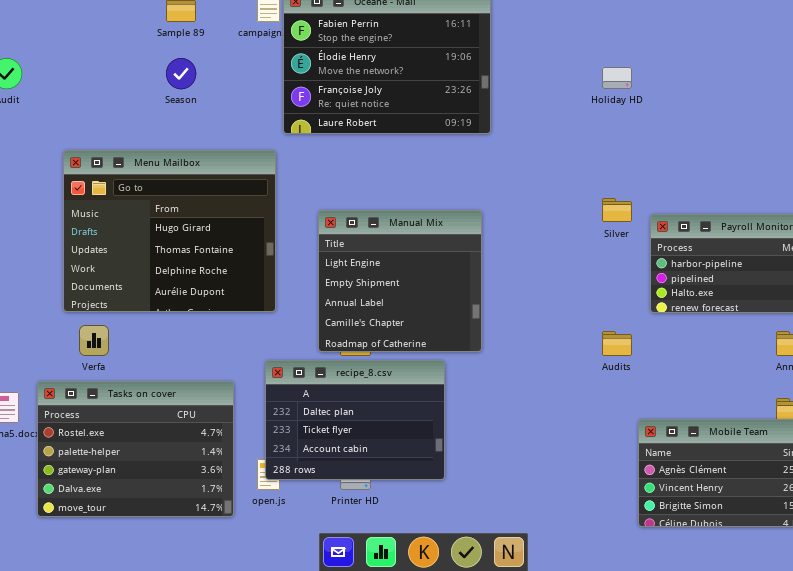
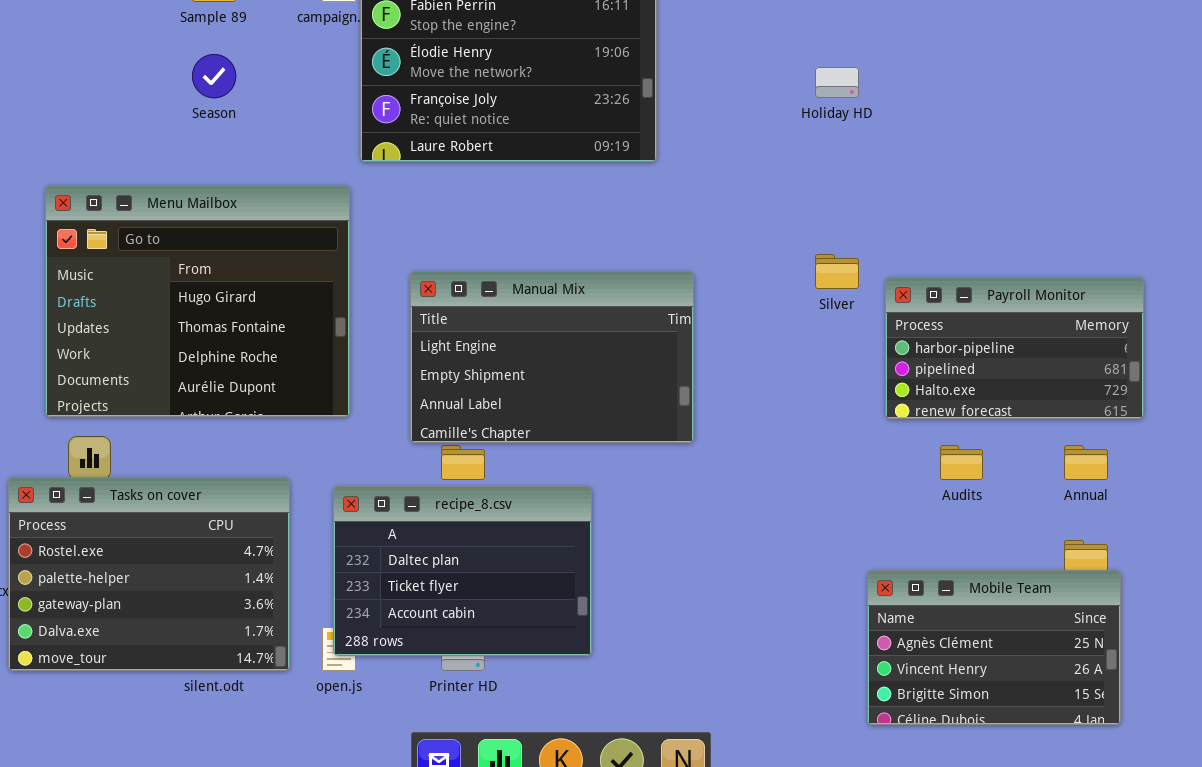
Manual Mix: [318,210,482,352] -> [410,271,694,443], resized
Audits: [602,331,632,356] -> [940,445,983,480], moved
Tasks on cover: [37,381,234,517] -> [8,477,290,671], moved

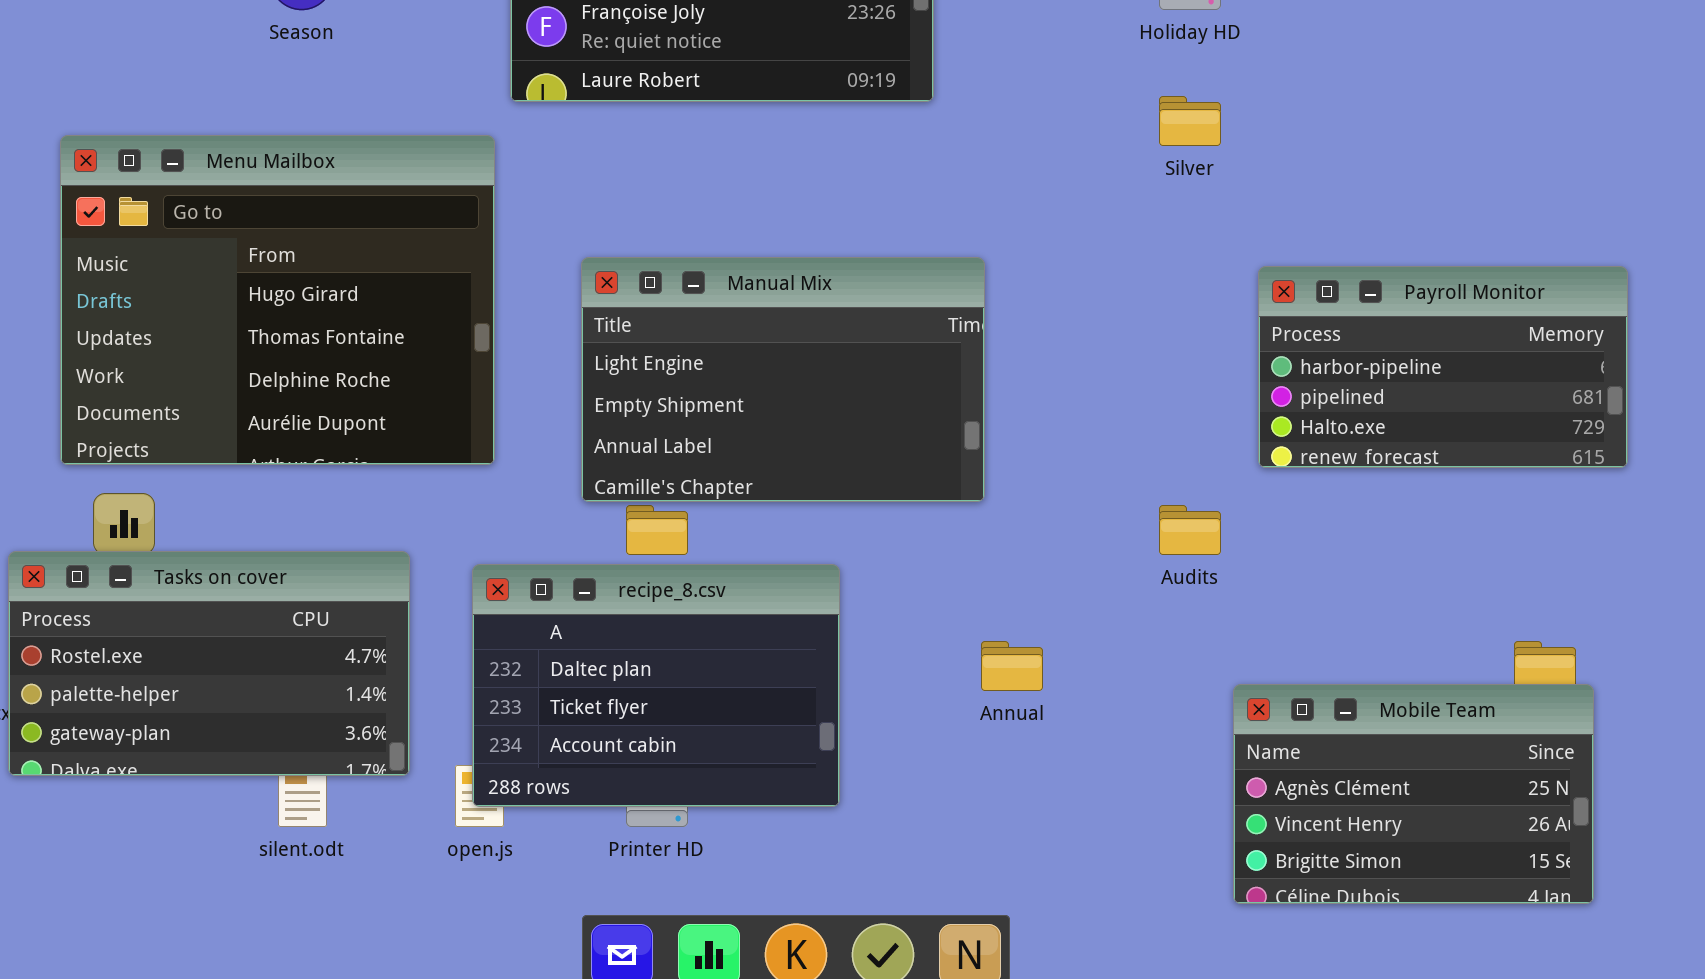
Silver: [815,254,859,289] -> [1159,96,1221,146], moved
Audits: [940,445,983,480] -> [1159,505,1221,555], moved
Annual: [1064,445,1108,480] -> [981,641,1043,691], moved
Tasks on cover: [8,477,290,671] -> [8,551,410,776], resized

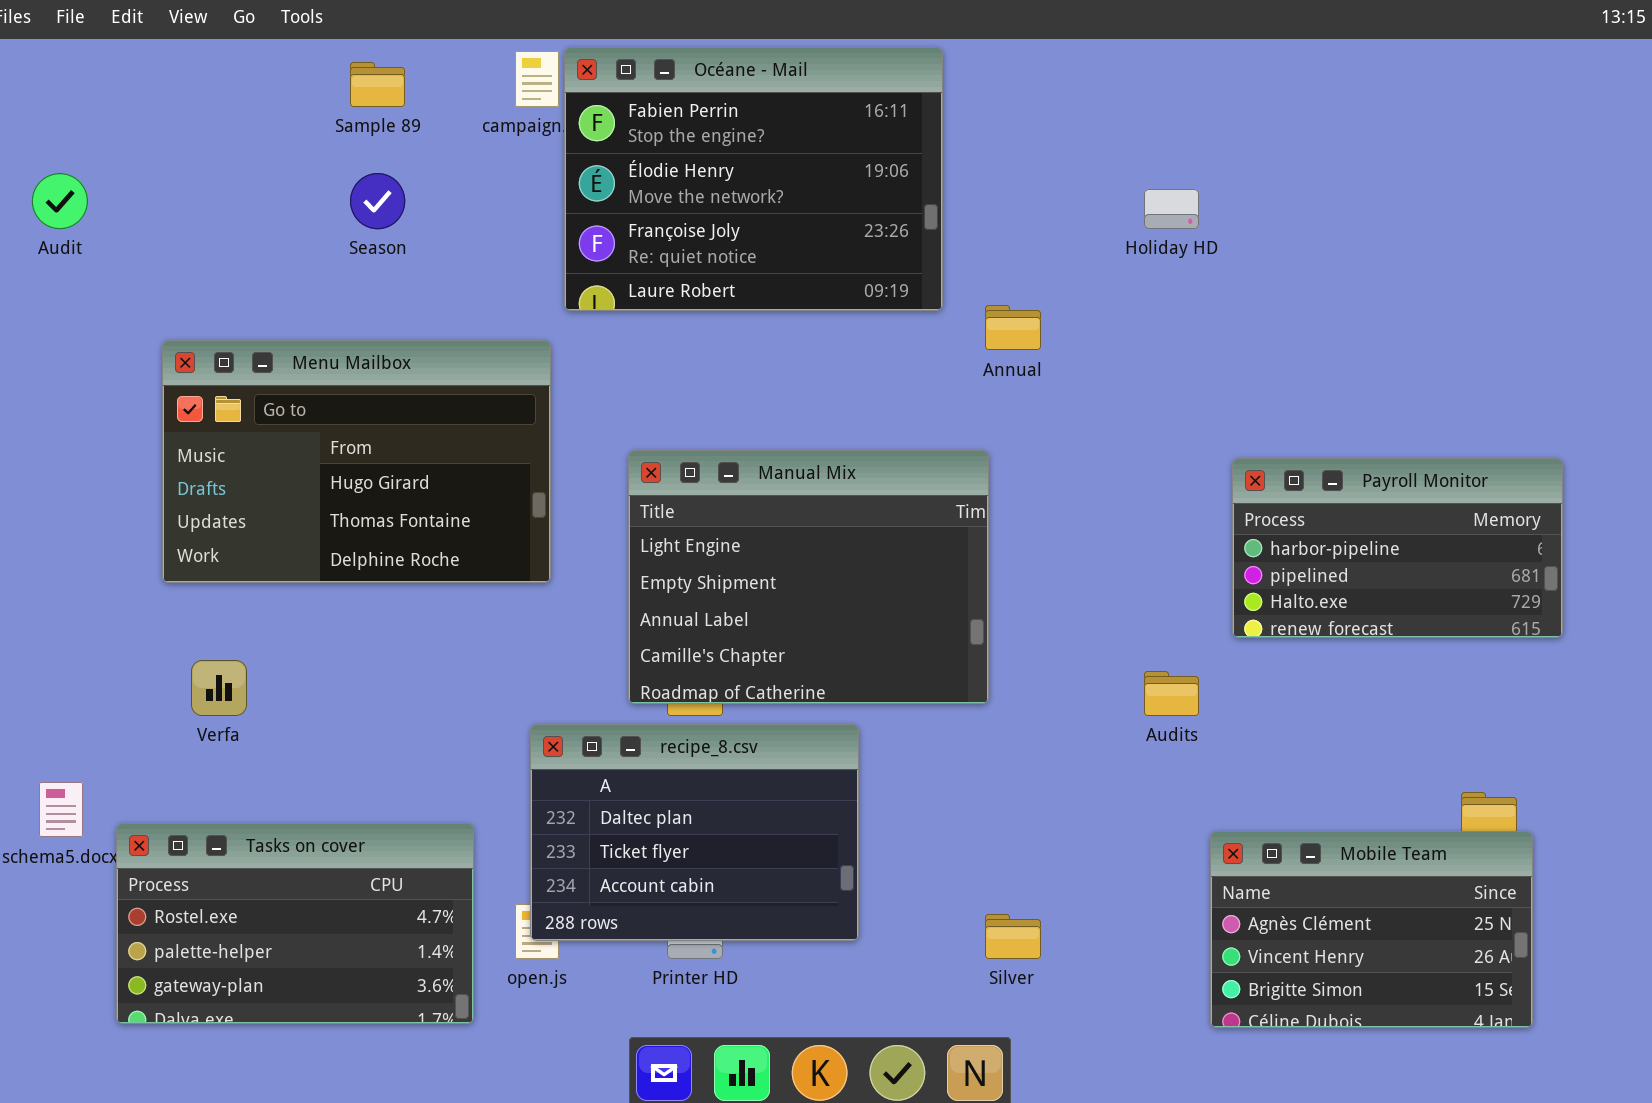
Silver: [1159,96,1221,146] -> [985,914,1041,959], moved
Menu Mailbox: [60,135,495,465] -> [162,340,551,583], resized
Manual Mix: [581,257,985,502] -> [628,450,989,704], resized
Tasks on cover: [8,551,410,776] -> [116,823,474,1024], moved
Annual: [981,641,1043,691] -> [985,305,1041,350], moved

